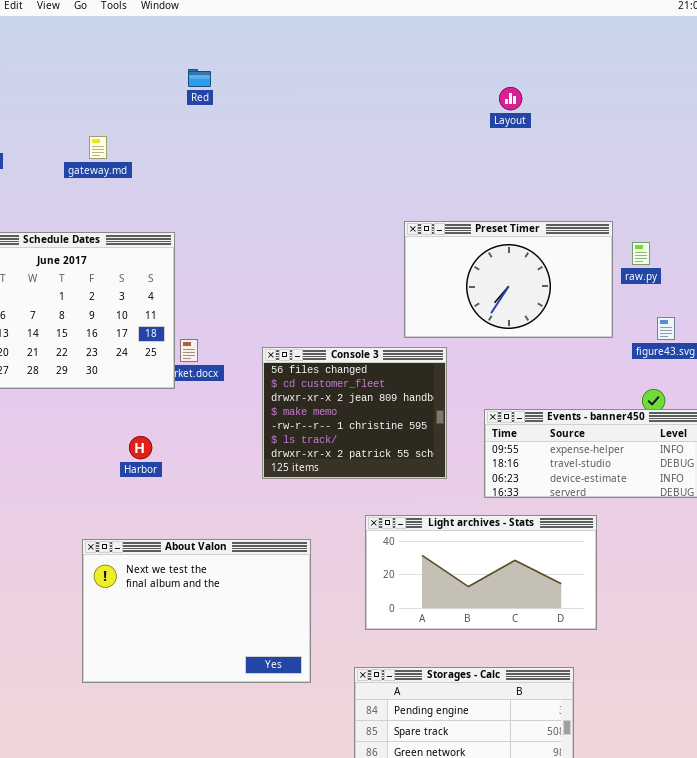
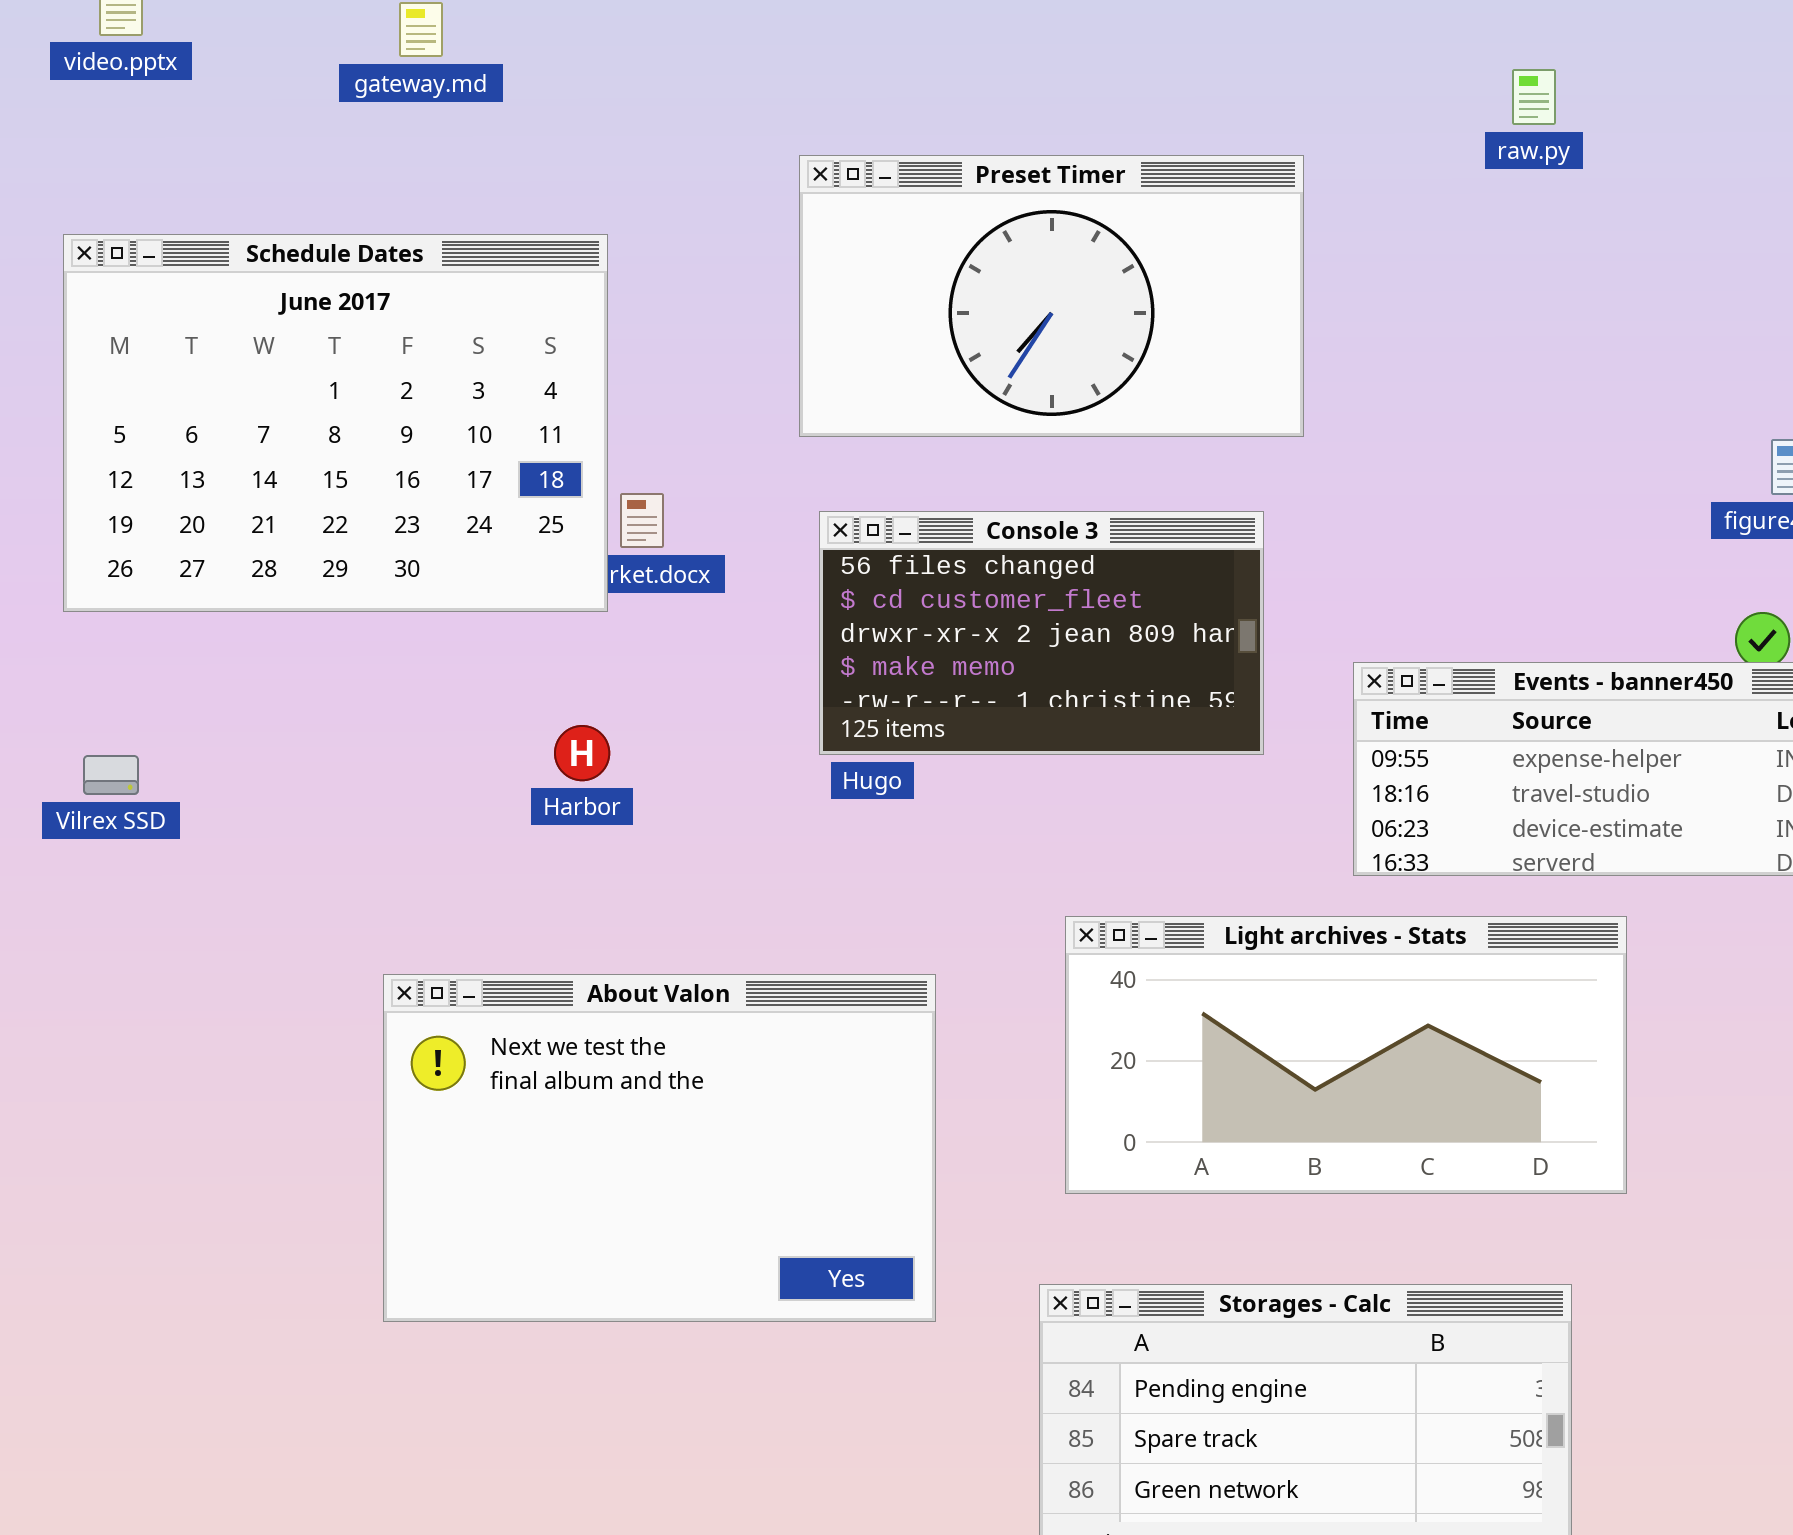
Preset Timer: [404,221,613,338] -> [799,155,1304,437], moved
raw.py: [632,242,650,265] -> [1512,69,1556,125], moved
Console 3: [262,347,447,479] -> [819,511,1264,755], resized
Harbor: [129,436,152,459] -> [554,725,610,781], moved

